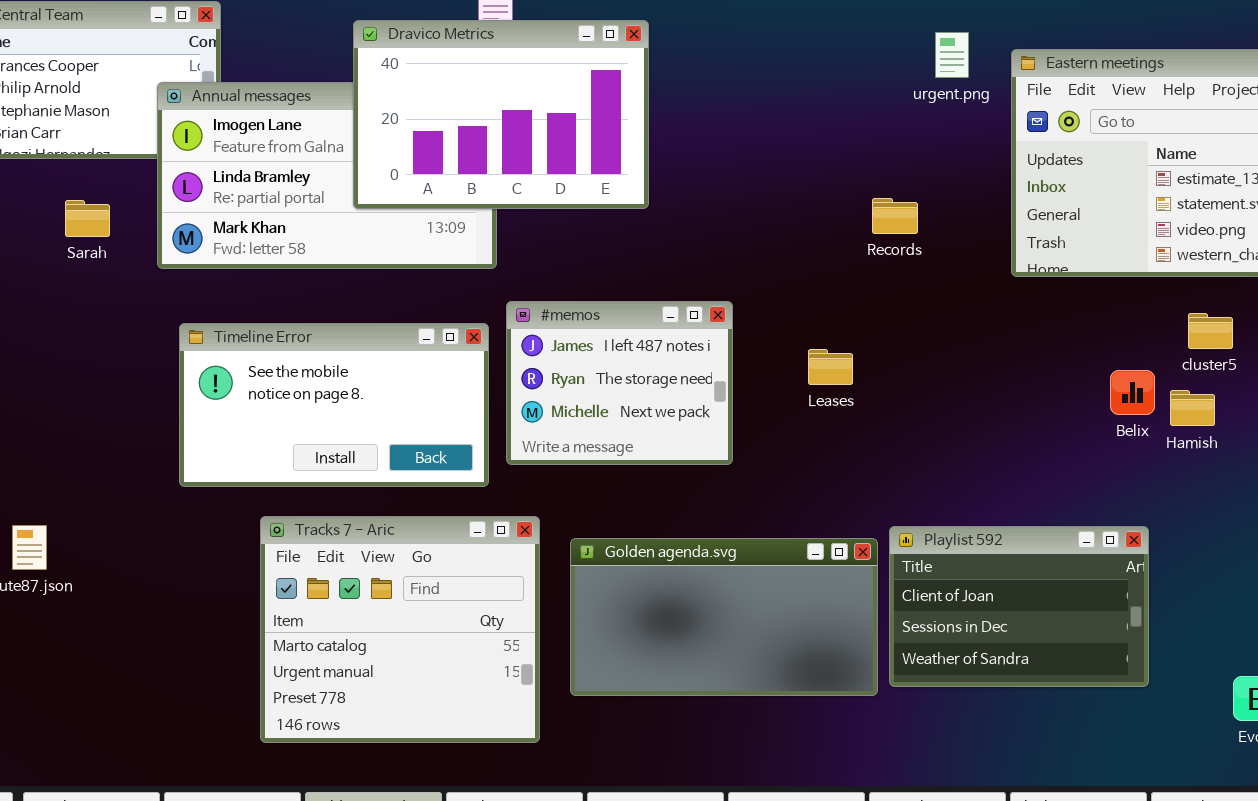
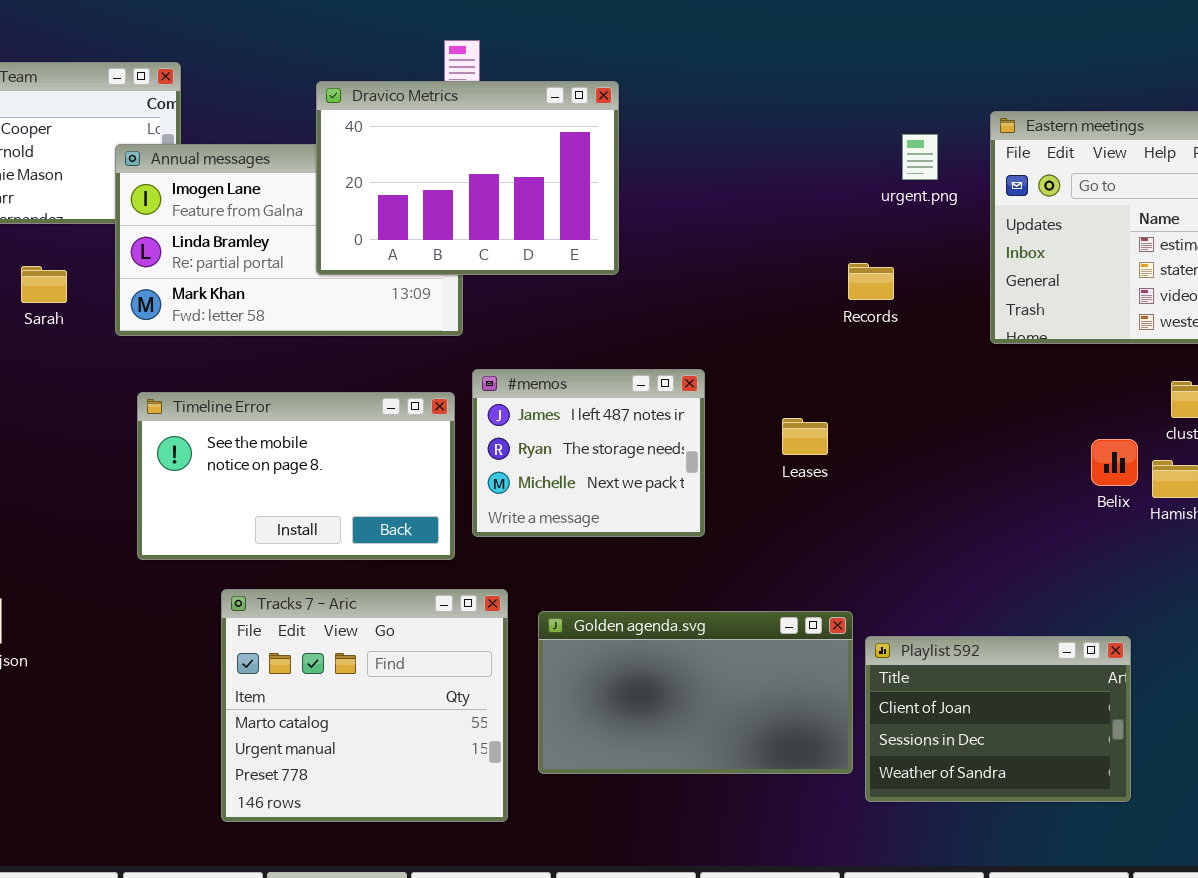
urgent.png: [935,32,969,78] -> [902,134,938,180], moved
Playlist 592: [889,526,1149,687] -> [865,636,1131,802], moved

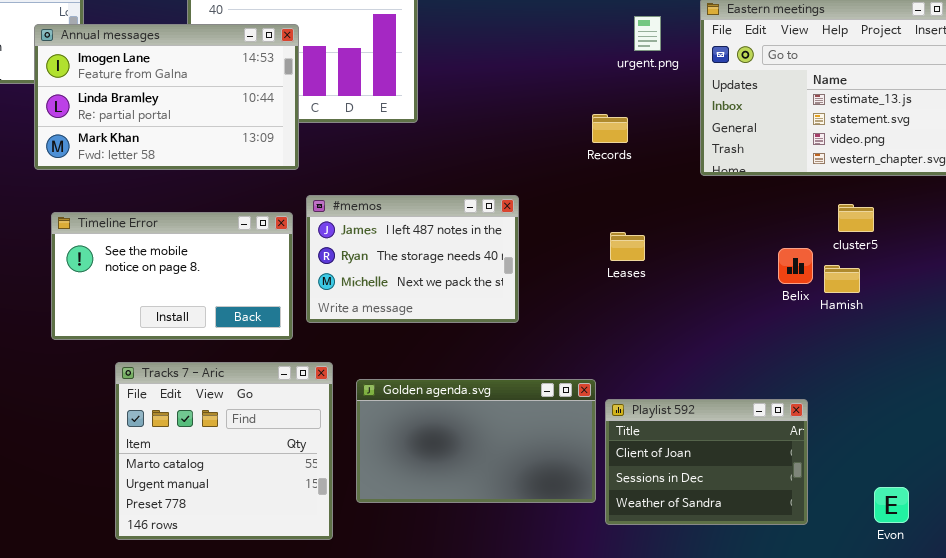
Annual messages: [115,144,463,336] -> [34,24,299,170], raised
#memos: [472,369,705,537] -> [306,195,519,323], resized
Leases: [782,418,828,455] -> [610,232,645,261], moved

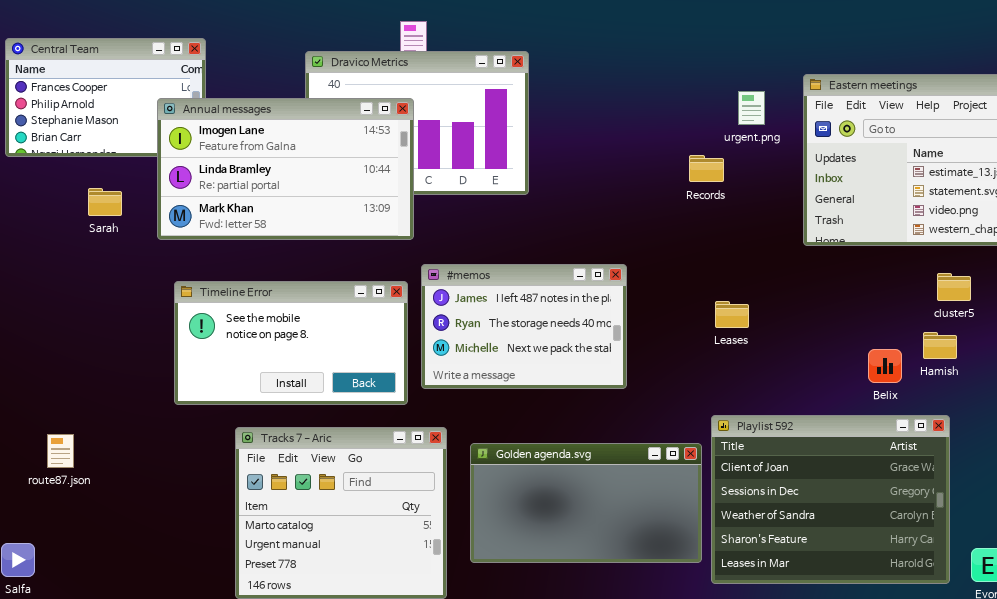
Records: [592,114,628,143] -> [689,155,724,182], moved
Belix: [778,248,813,284] -> [868,349,902,383], moved
Playlist 592: [605,399,808,525] -> [711,415,950,584], resized

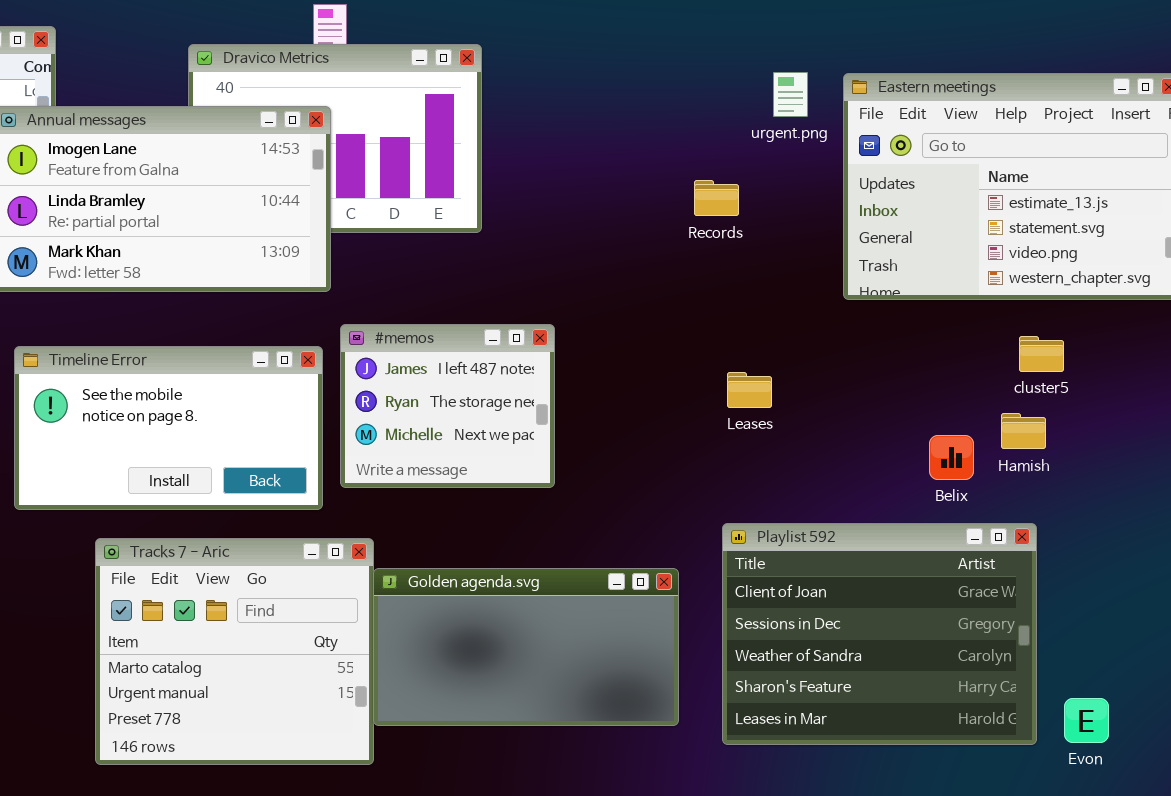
urgent.png: [738,91,765,125] -> [773,72,808,117], moved
#memos: [421,264,627,389] -> [340,324,555,488], resized
Golden agenda.svg: [470,443,702,563] -> [373,568,679,726], moved

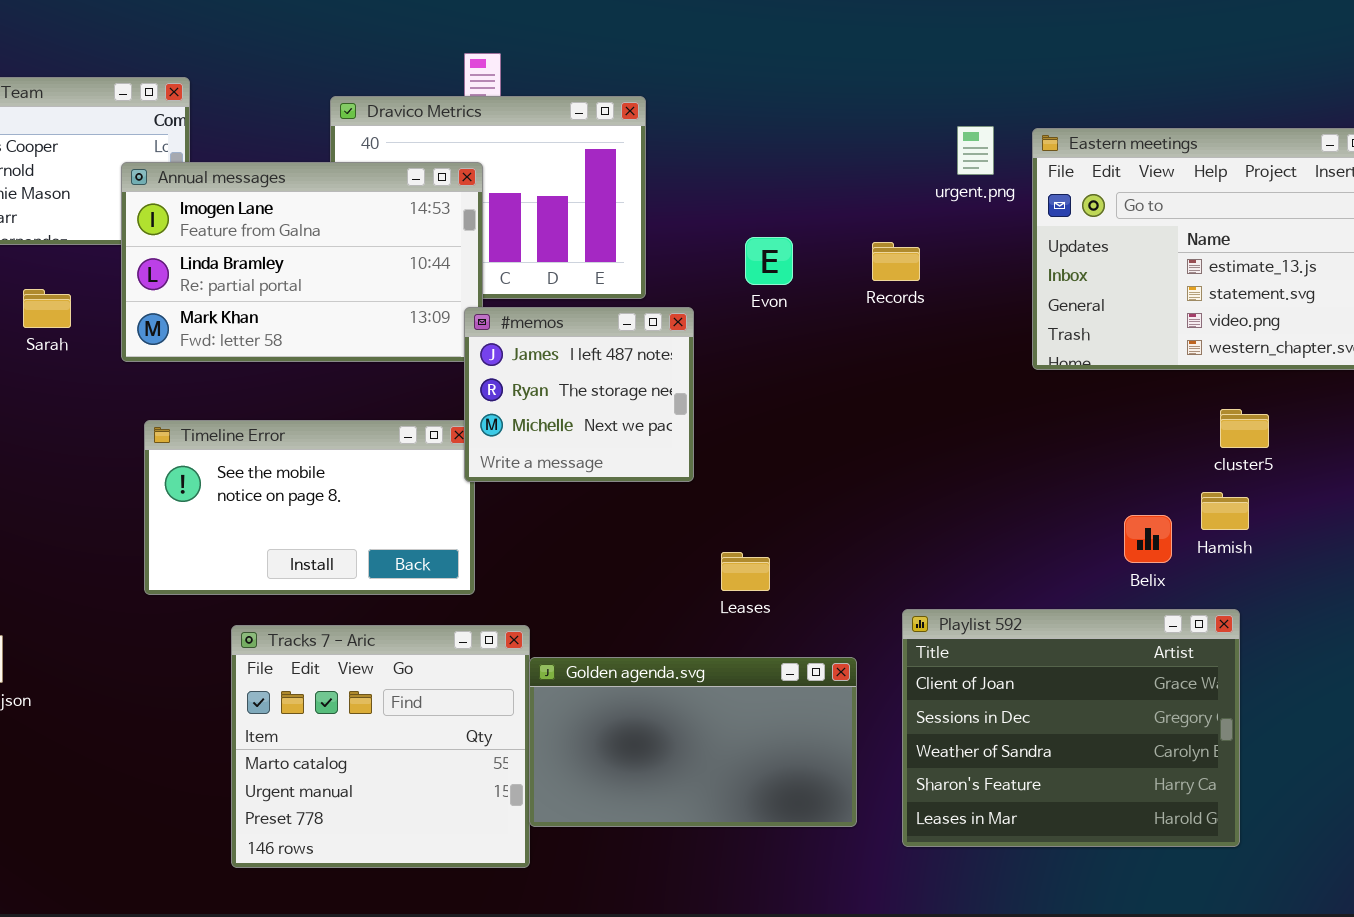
#memos: [340,324,555,488] -> [464,307,694,482], moved
Leases: [727,372,772,408] -> [721,552,770,591], moved
Evon: [1064,698,1109,743] -> [745,237,793,285], moved

